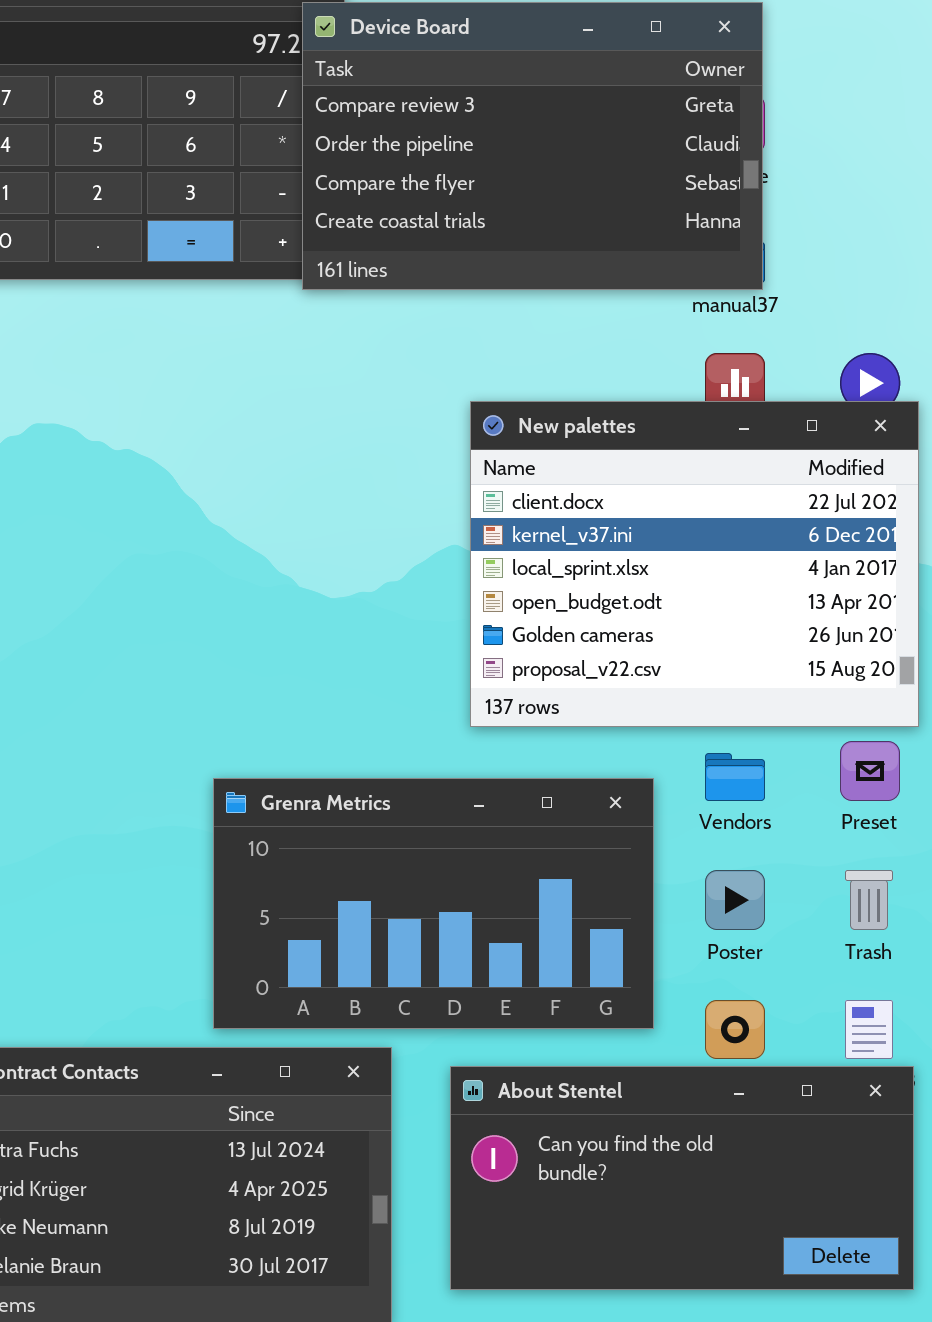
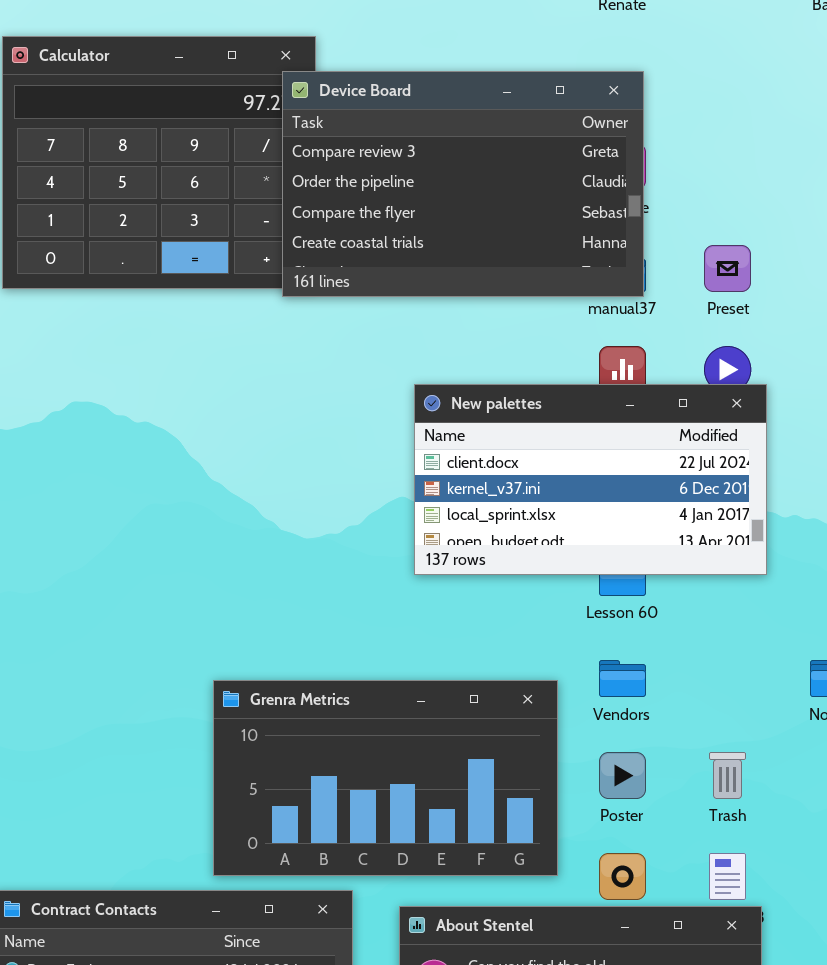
New palettes: [470,401,919,727] -> [414,384,767,575], resized
Preset: [840,741,900,801] -> [704,245,751,292], moved

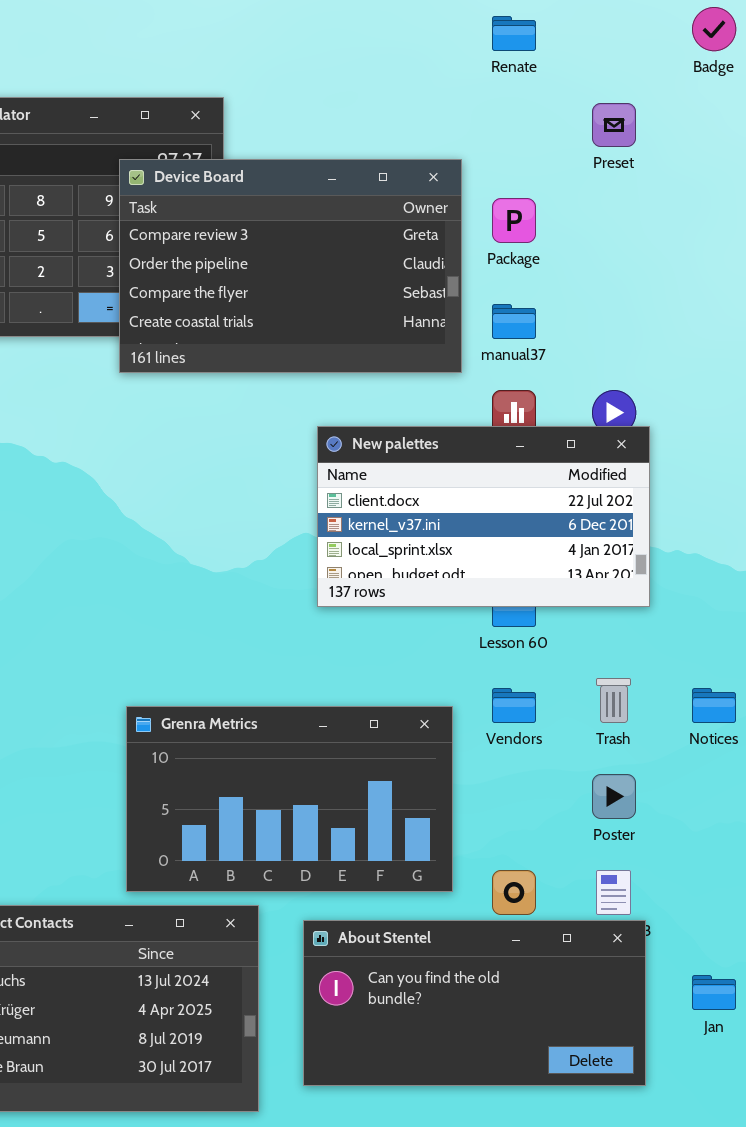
Device Board: [282,71,644,297] -> [119,159,462,373], moved
Preset: [704,245,751,292] -> [592,103,636,147], moved
Poster: [599,752,646,799] -> [592,774,636,819], moved
Trash: [709,752,746,799] -> [596,678,631,723], moved

